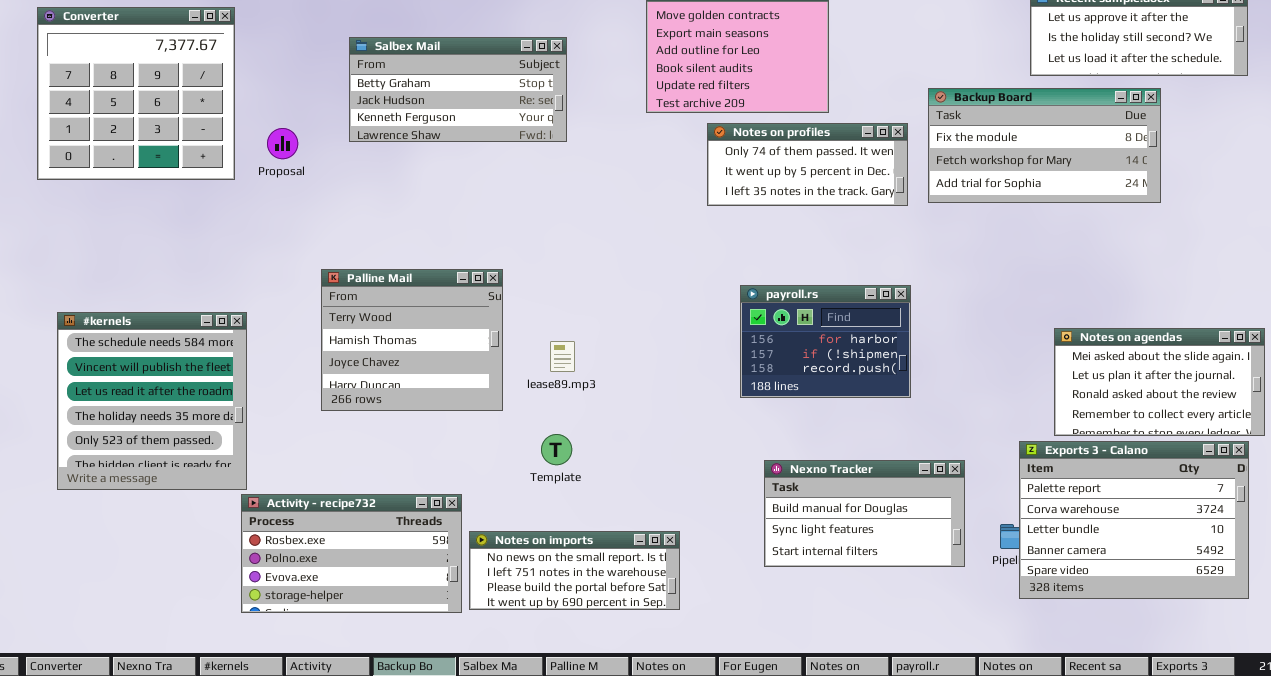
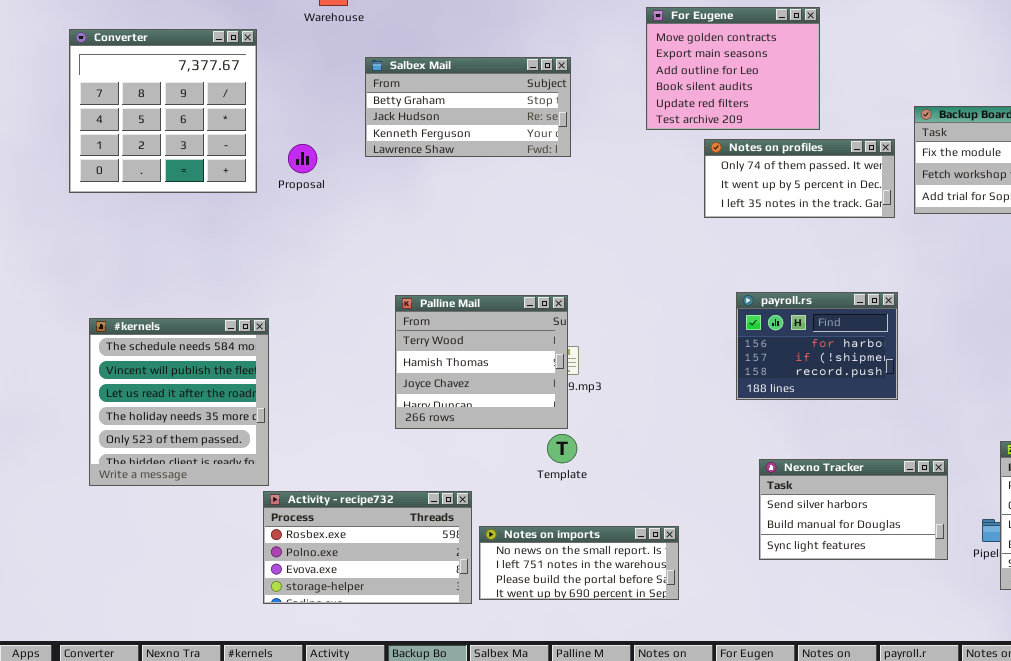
Palline Mail: [321,269,503,411] -> [395,295,568,429], moved
Nexno Tracker: [764,460,965,567] -> [759,459,948,560], scrolled up 1 row

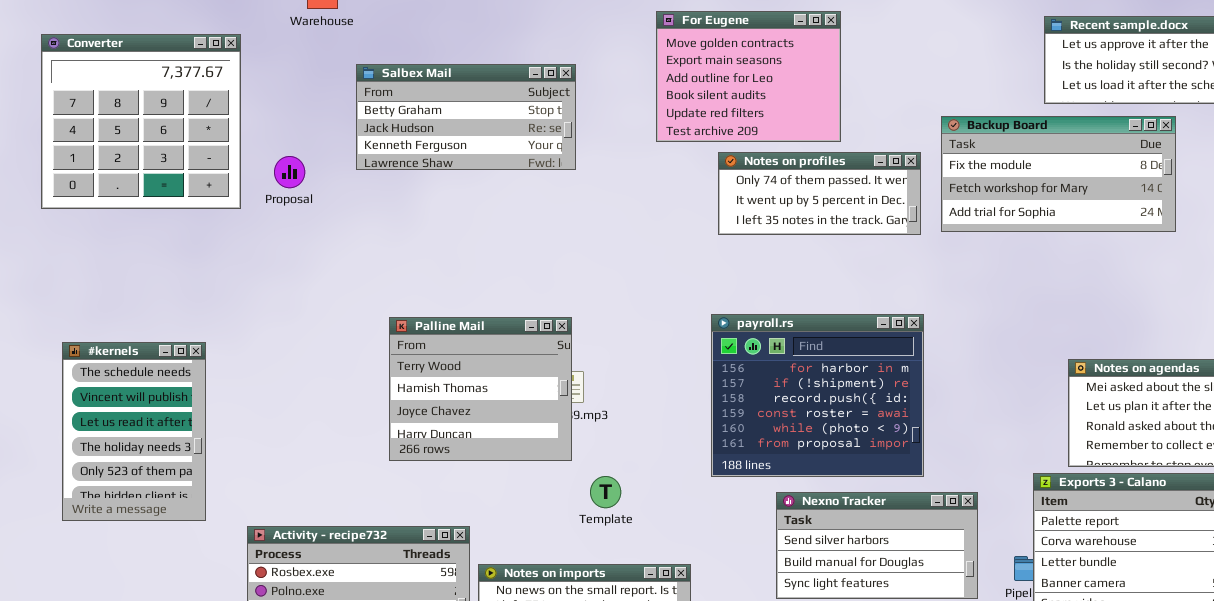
payroll.rs: [736,292,898,400] -> [711,314,924,477], resized
#kernels: [89,318,269,486] -> [62,342,206,521], resized
Template: [547,434,577,463] -> [590,476,621,508], moved

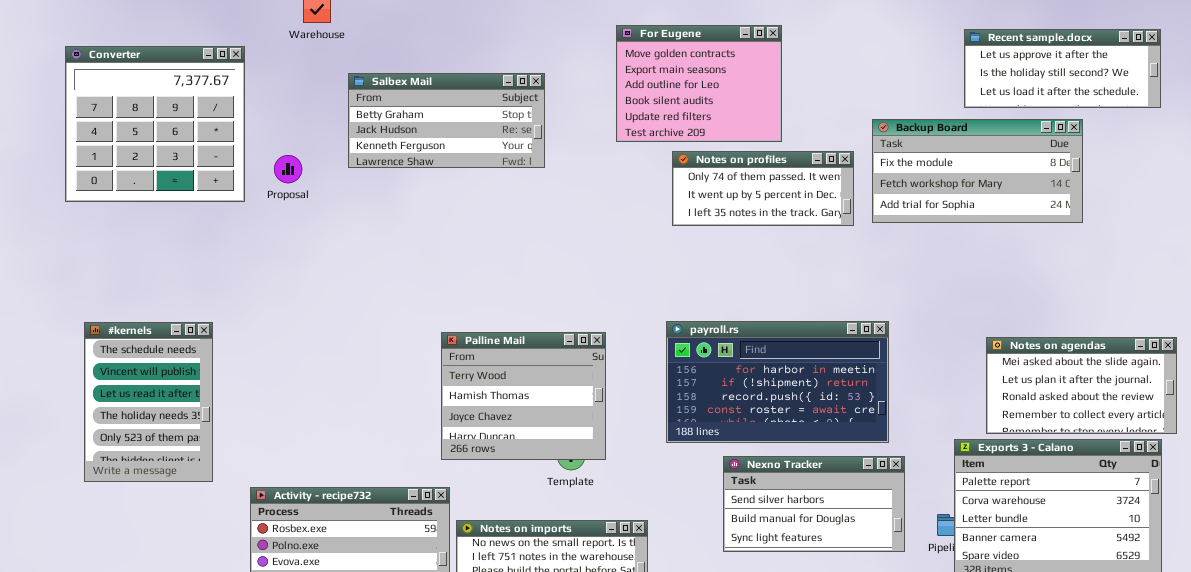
payroll.rs: [711,314,924,477] -> [666,321,889,443], resized
Palline Mail: [389,317,572,461] -> [441,332,606,460], moved

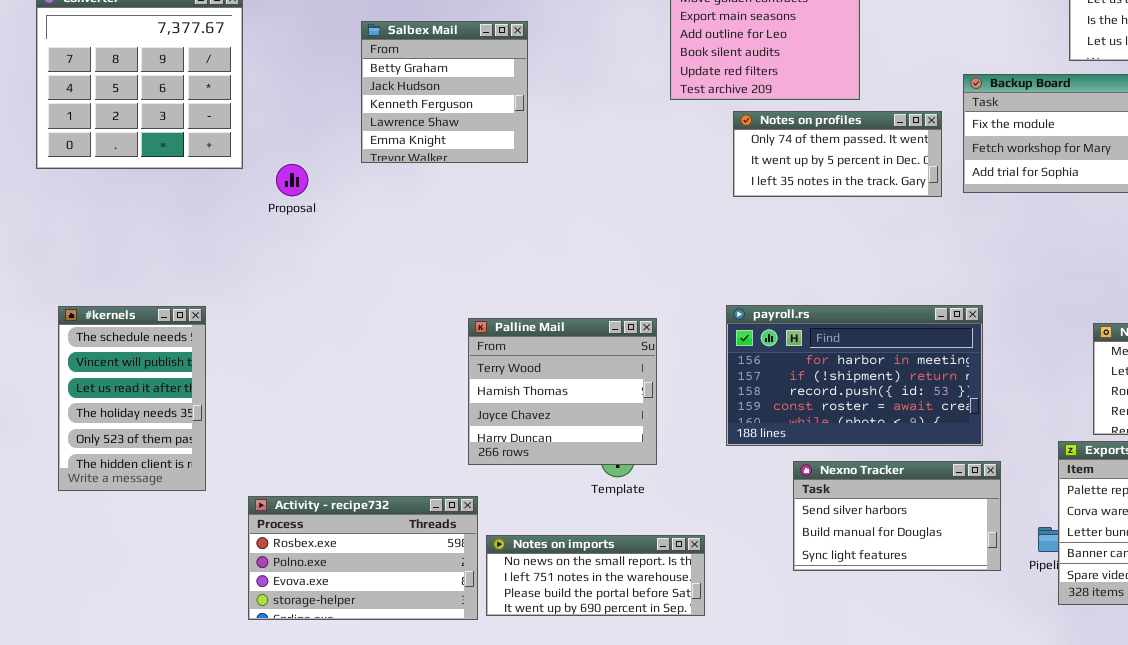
Salbex Mail: [348,73,545,168] -> [361,21,528,163], resized
Proposal: [274,155,302,183] -> [276,164,308,196], moved

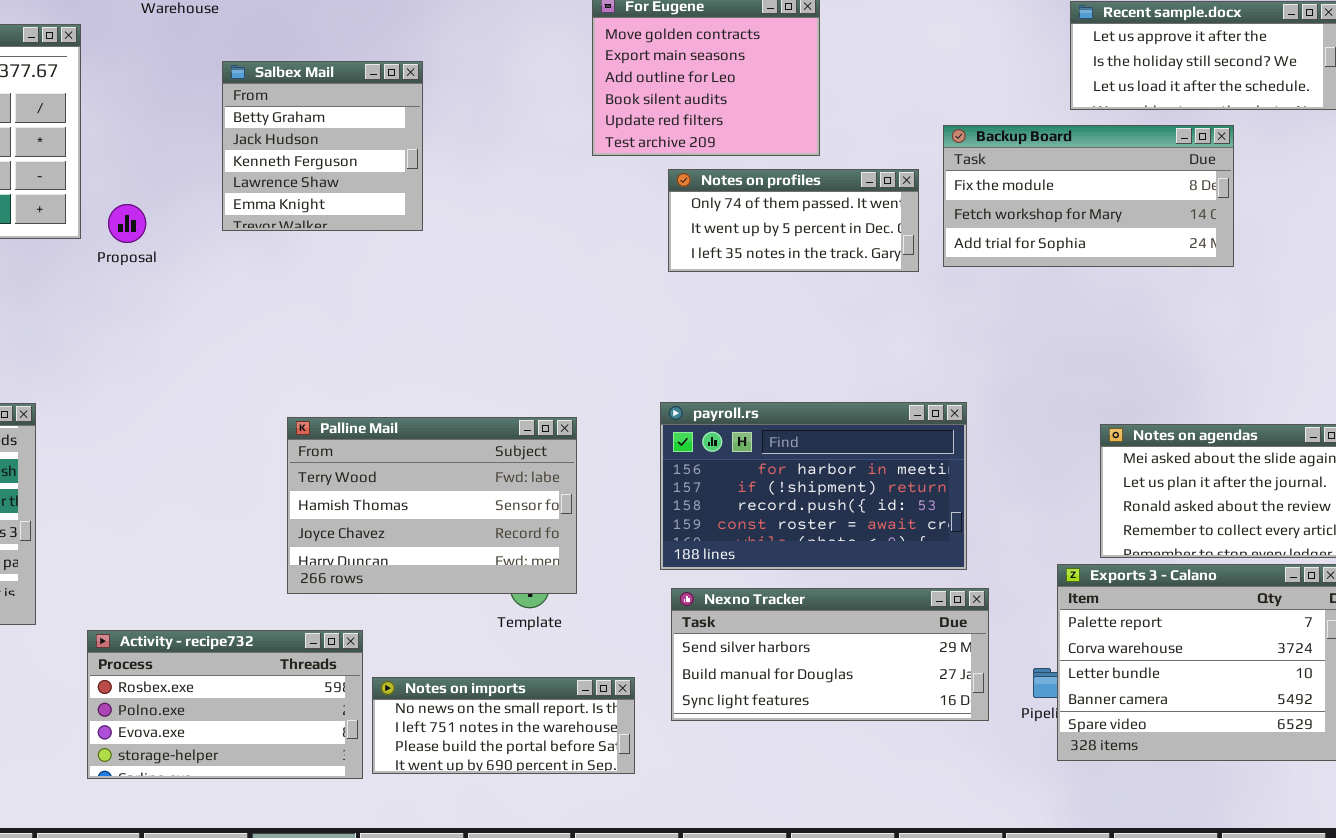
Proposal: [276,164,308,196] -> [108,204,146,243], moved
Palline Mail: [468,318,657,465] -> [287,417,577,594], resized
Nexno Tracker: [793,461,1001,571] -> [671,588,989,721], resized

